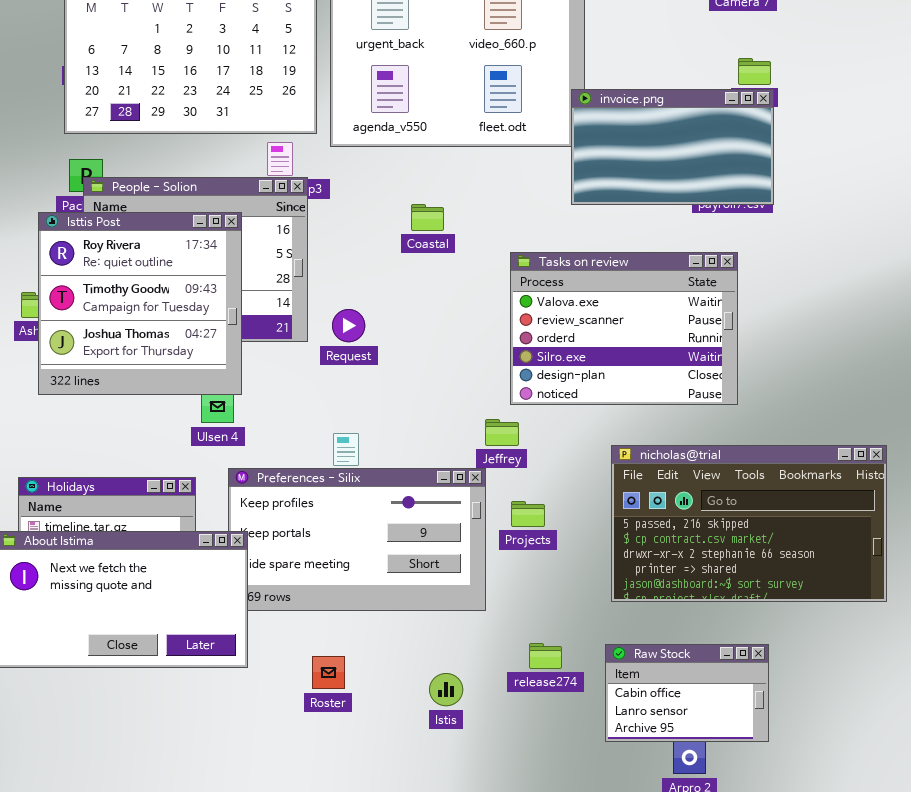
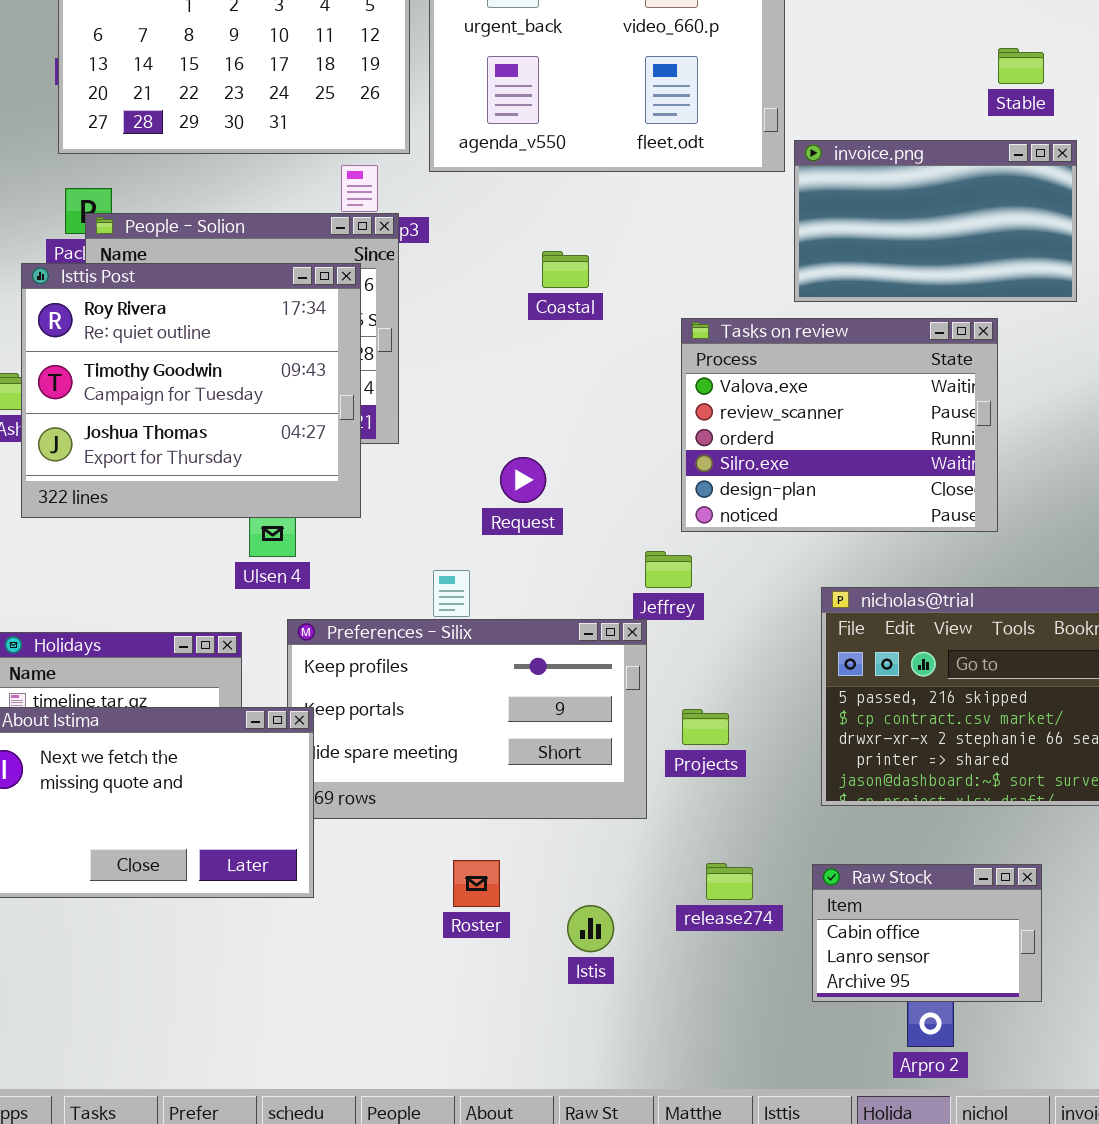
invoice.png: [571,89,774,205] -> [794,140,1077,302], moved
Isttis Post: [38,212,242,395] -> [21,263,361,518], resized
Request: [332,309,365,342] -> [500,457,546,503], moved
Projects: [511,501,545,527] -> [682,709,729,745], moved
Roster: [312,656,345,689] -> [453,860,500,907], moved

